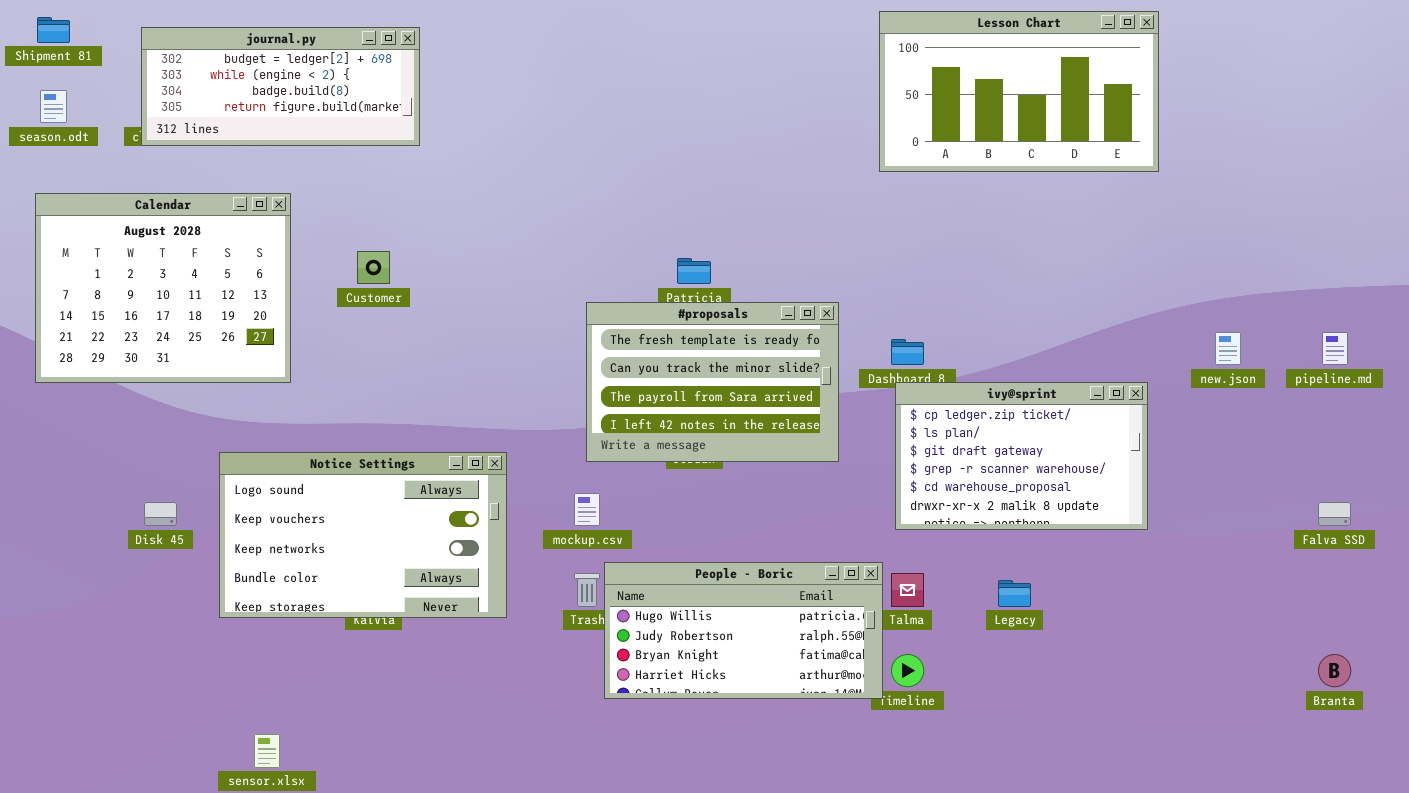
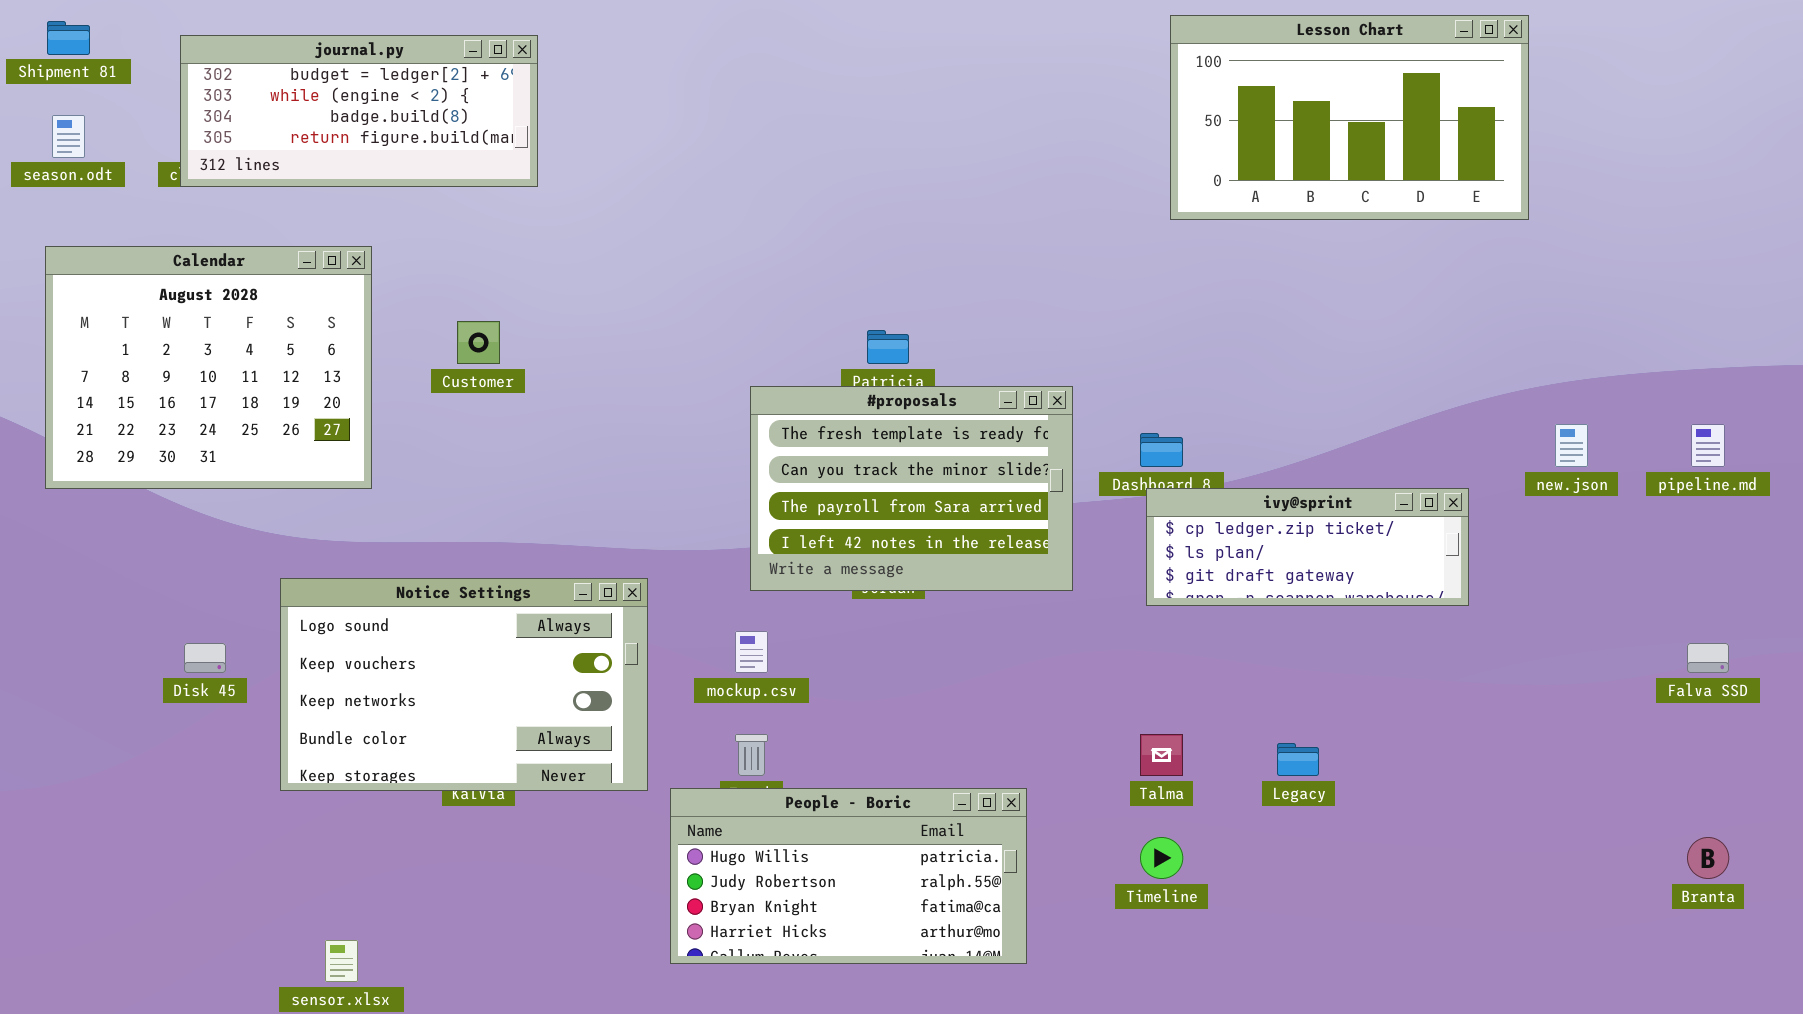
Lesson Chart: [879,11,1159,172] -> [1170,15,1529,220], moved
ivy@sprint: [895,382,1148,530] -> [1146,488,1469,606], resized
People - Boric: [604,562,883,699] -> [670,788,1027,964], moved

